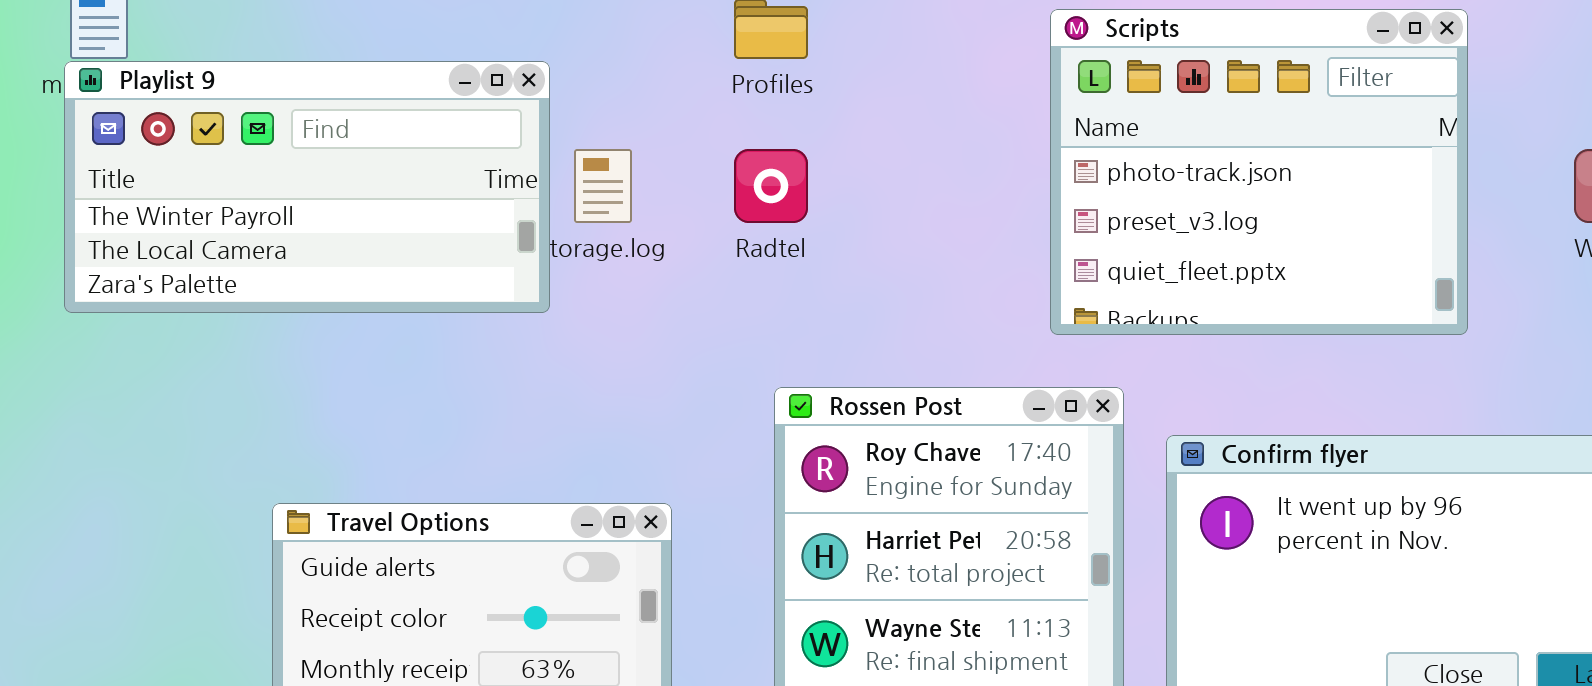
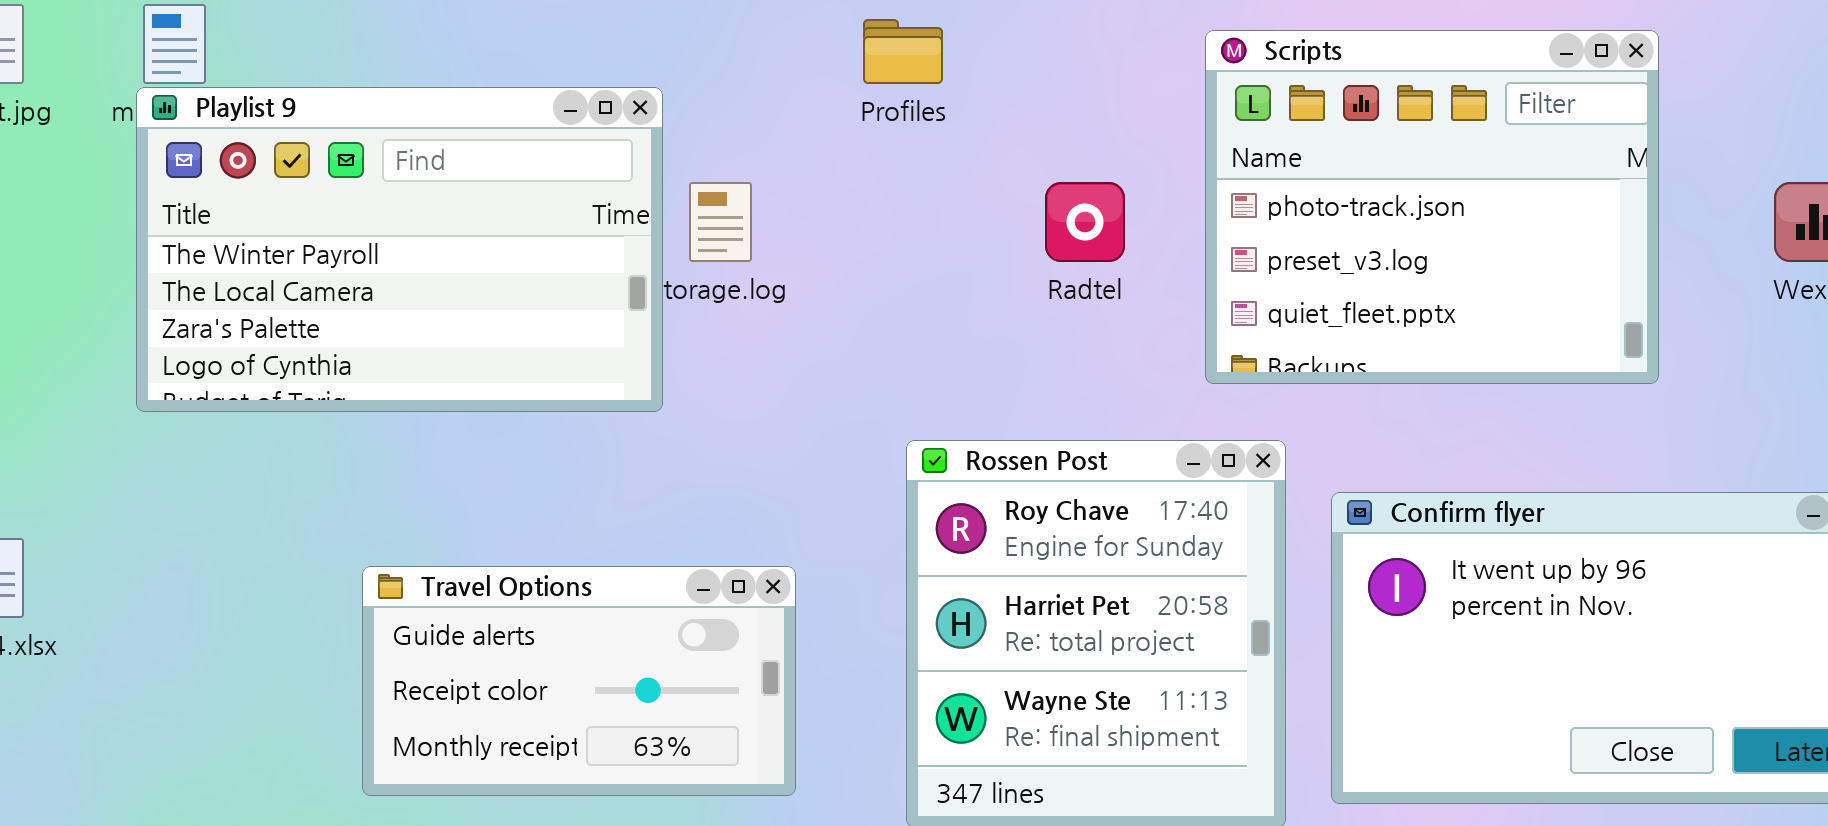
Playlist 9: [64,61,550,313] -> [136,87,663,412], resized
Radtel: [734,149,808,223] -> [1045,182,1125,262], moved

